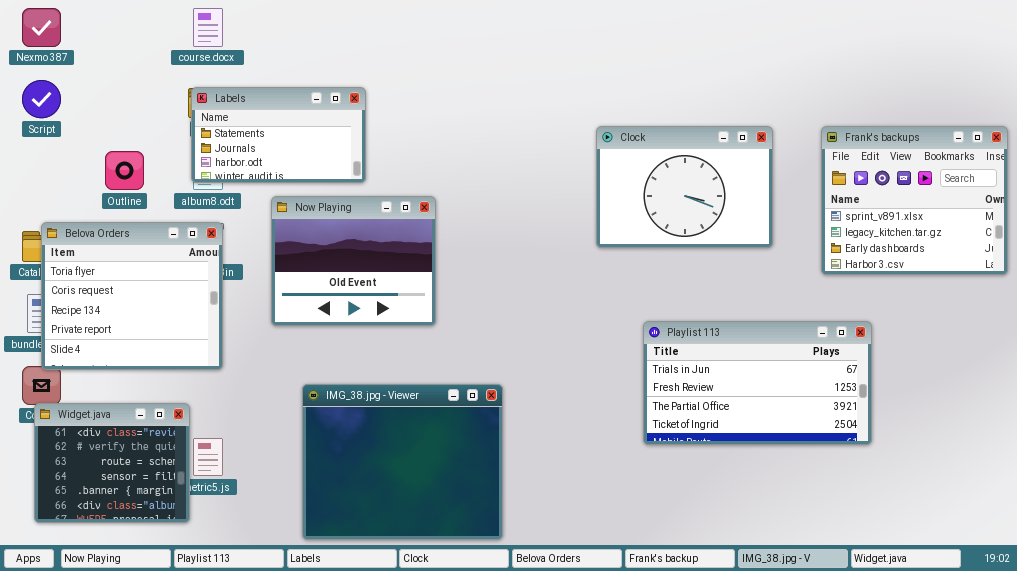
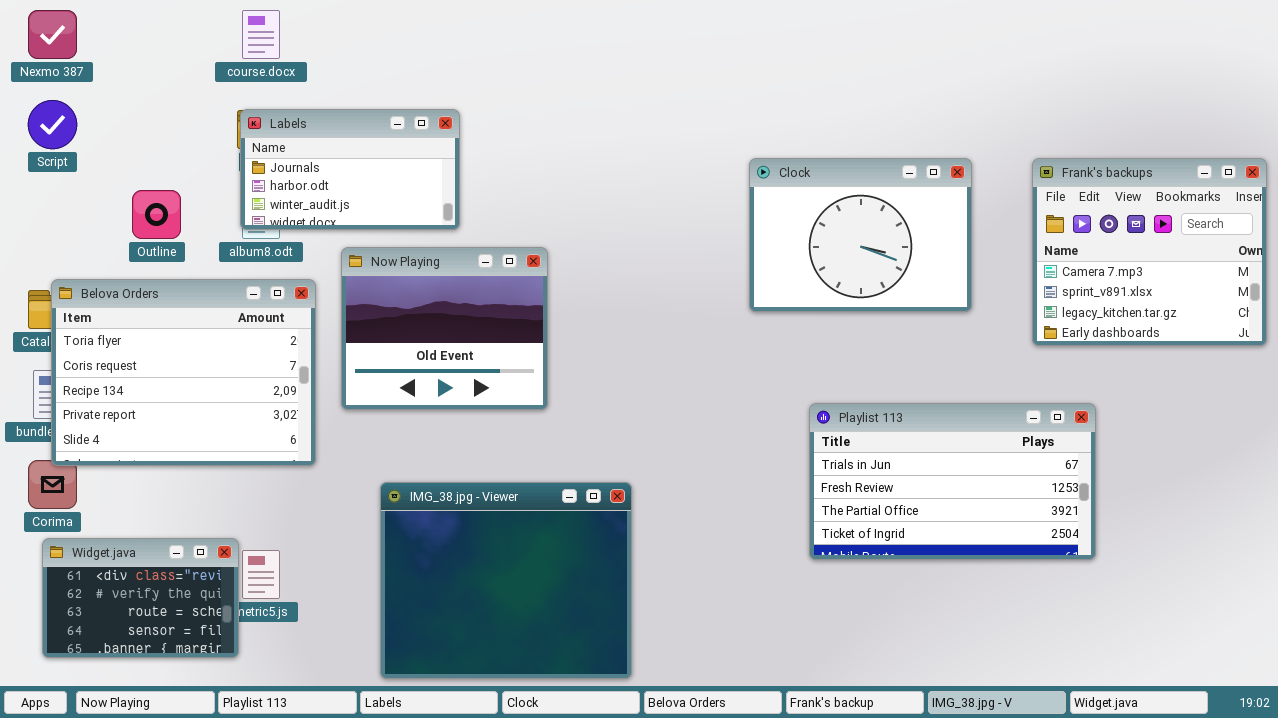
Labels: [191,87,366,183] -> [240,109,460,230], scrolled down 1 row
Frank's backups: [821,126,1008,275] -> [1032,158,1267,346], scrolled up 1 row
Belova Orders: [41,222,223,370] -> [51,279,316,466], resized
Widget.java: [34,403,190,523] -> [42,538,239,658], resized

